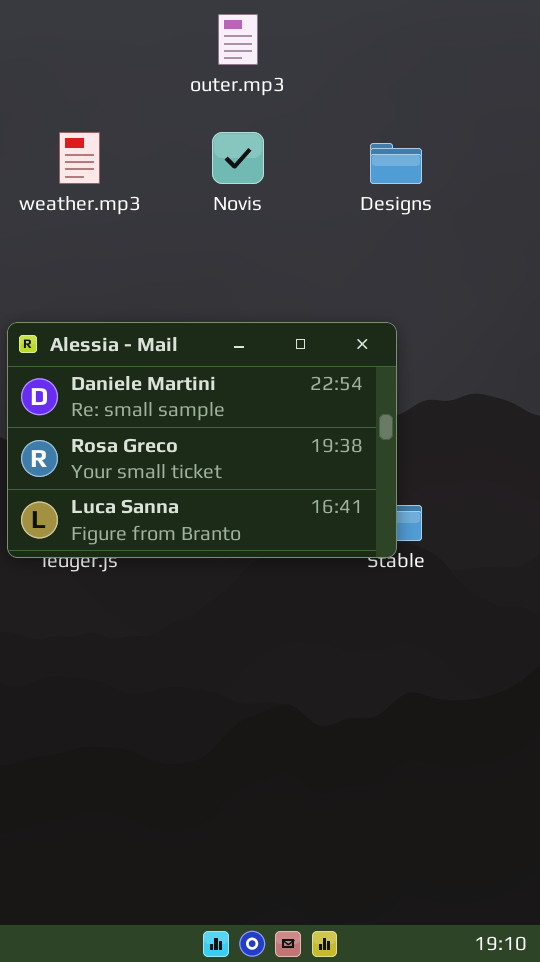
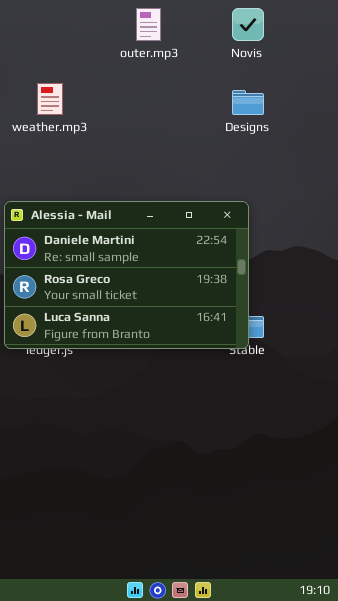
Novis: [212,132,264,184] -> [232,8,264,41], moved

